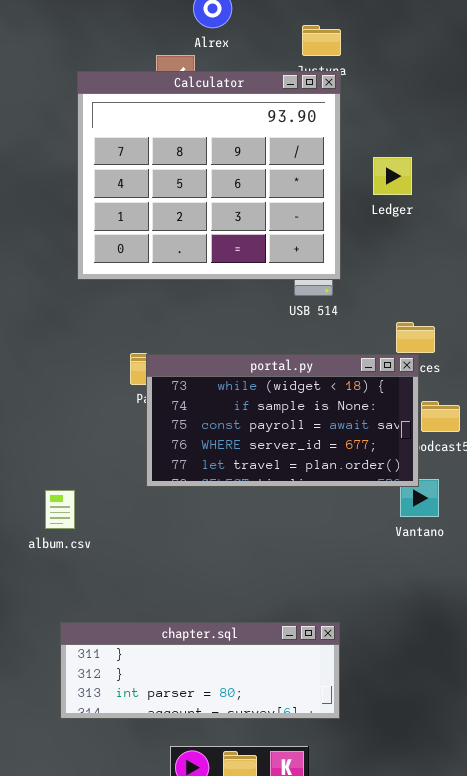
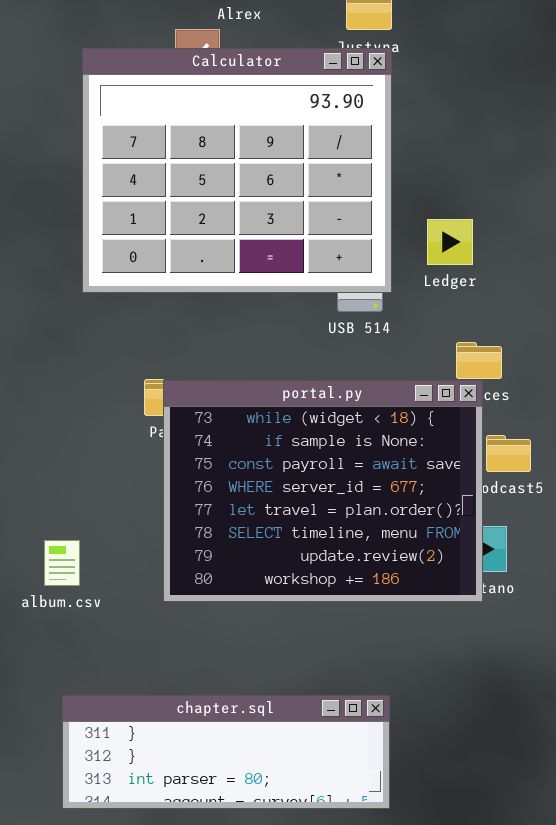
Ledger: [373,157,412,195] -> [427,219,473,265], moved
portal.py: [146,354,419,487] -> [163,380,483,602], resized

